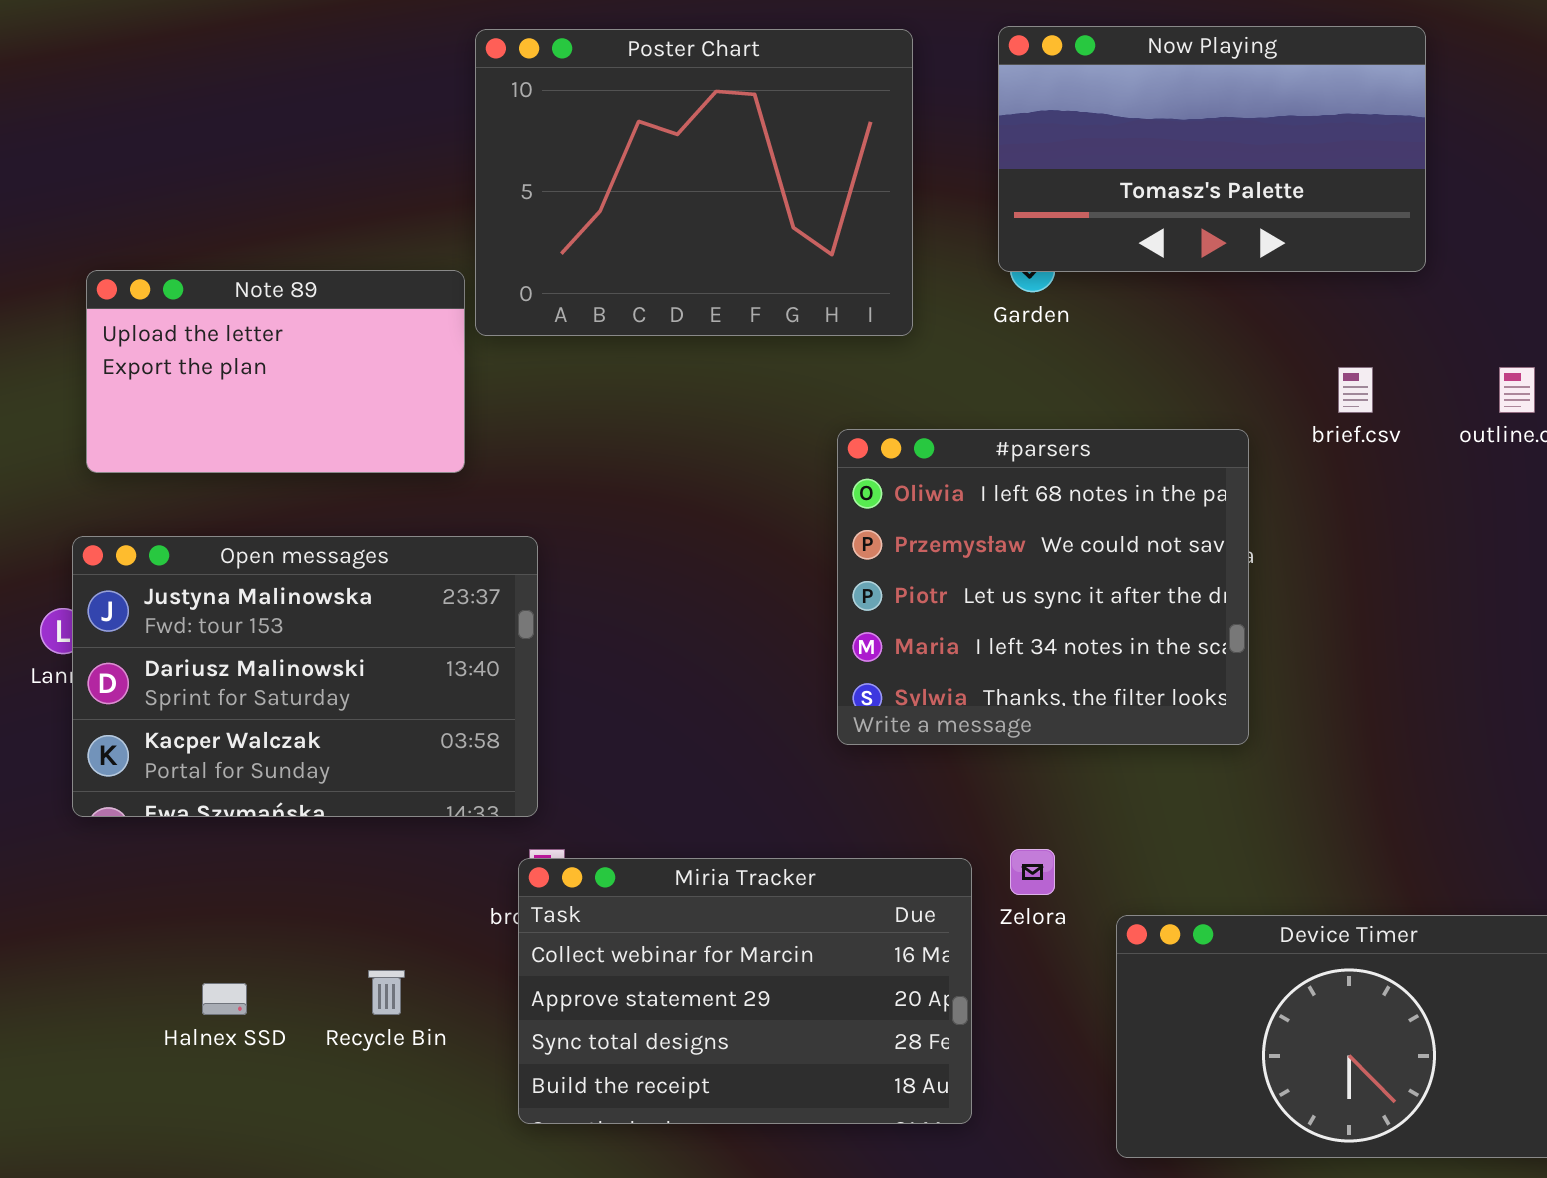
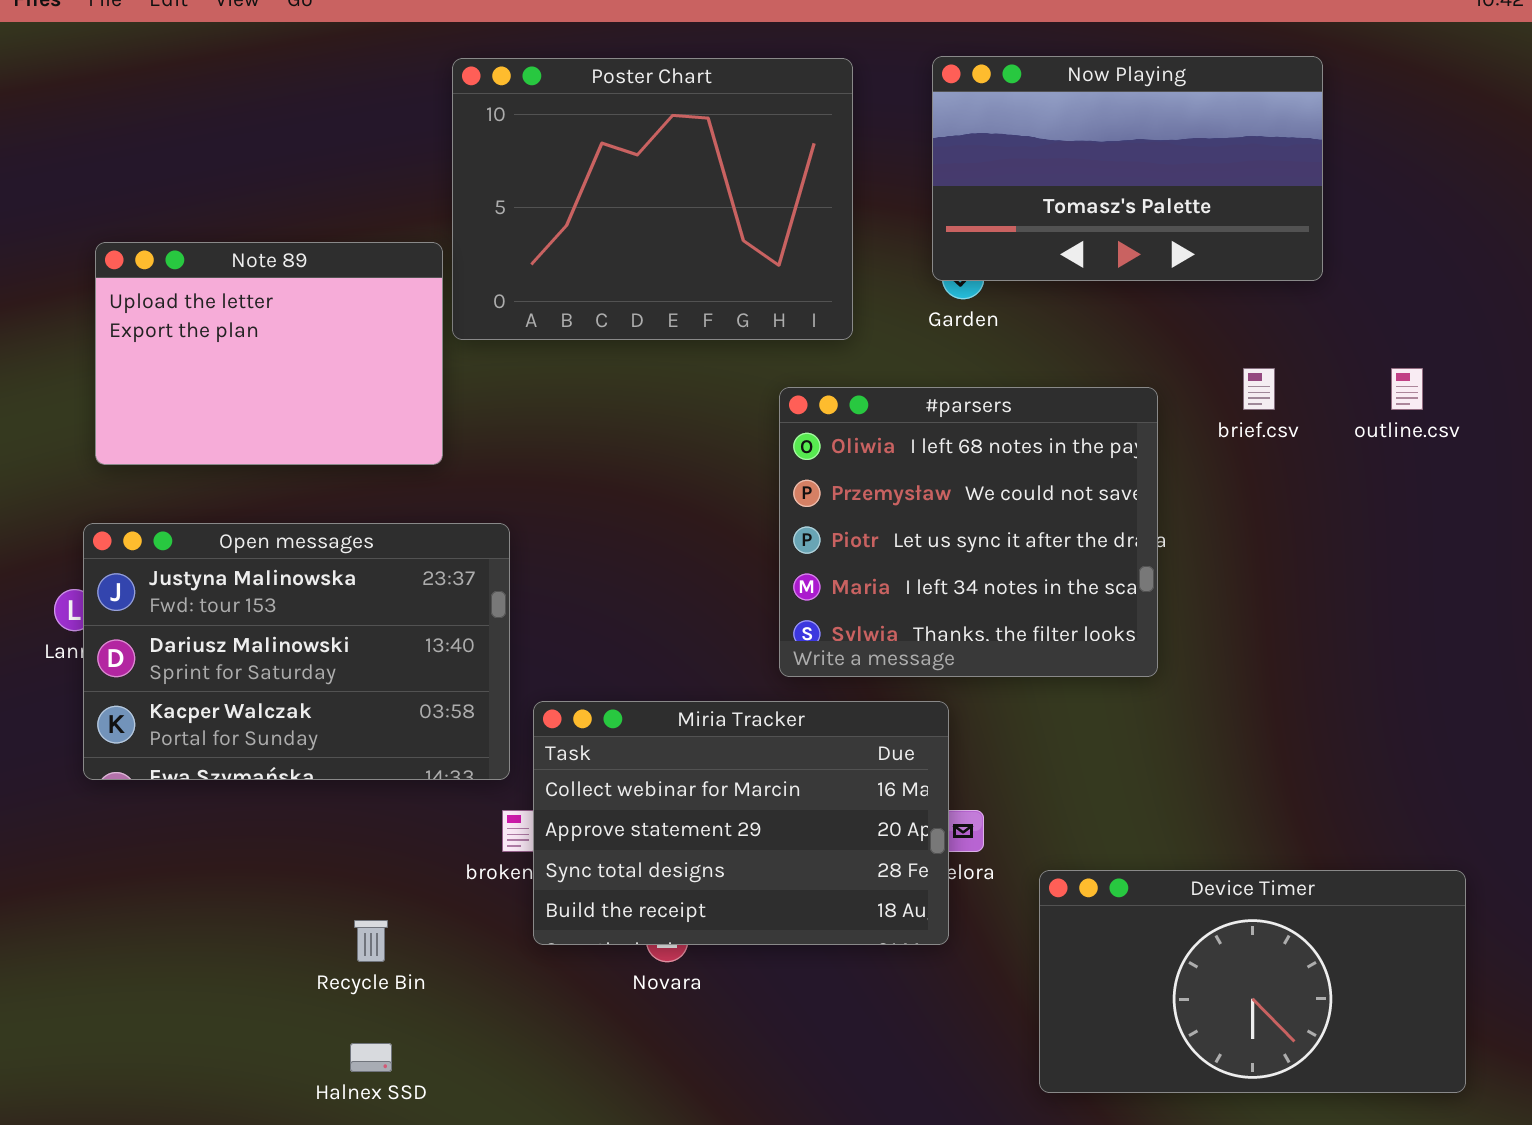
Note 89: [86,270,465,473] -> [95,242,443,465], resized
#parsers: [837,429,1249,745] -> [779,387,1158,677], moved
Miria Tracker: [518,858,972,1124] -> [533,701,949,945], moved
Halnex SSD: [202,983,247,1015] -> [350,1043,392,1072], moved

